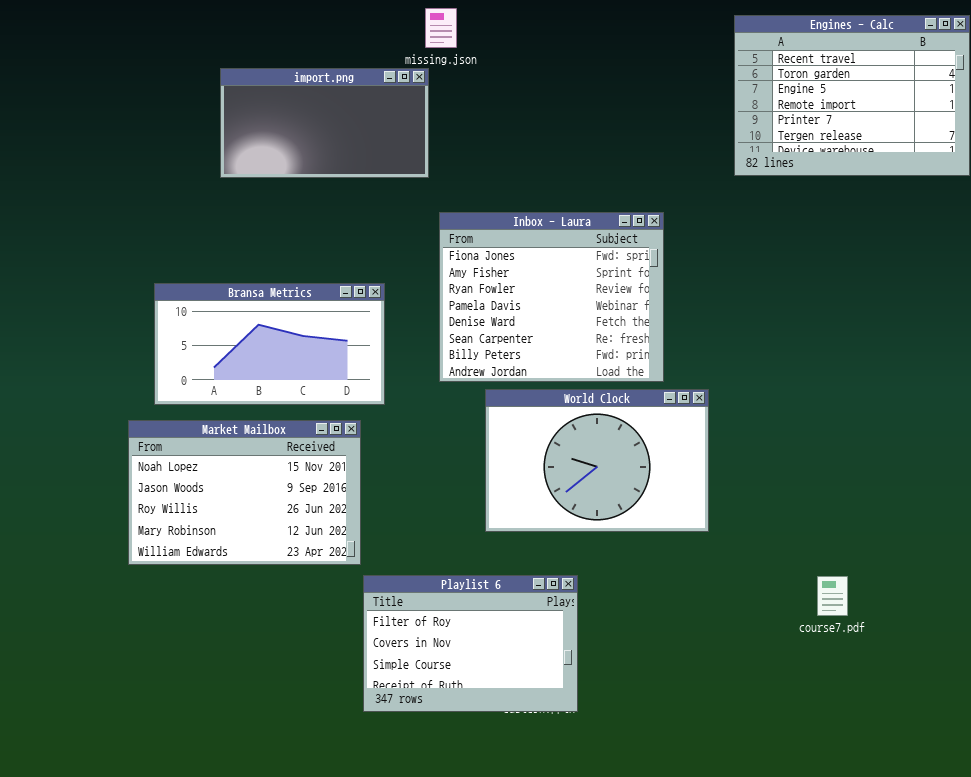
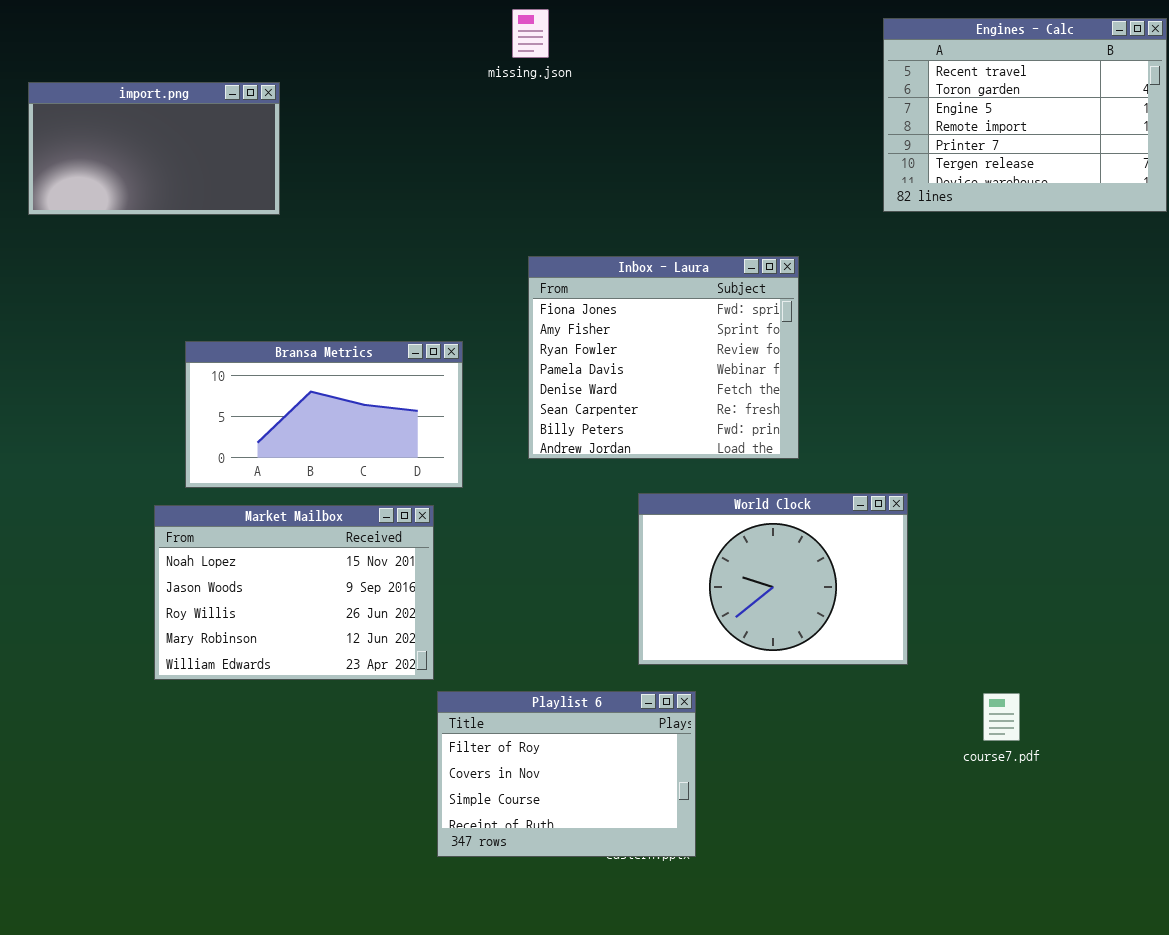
import.png: [220,68,429,178] -> [28,82,280,215], moved
World Clock: [485,389,709,532] -> [638,493,908,665], moved

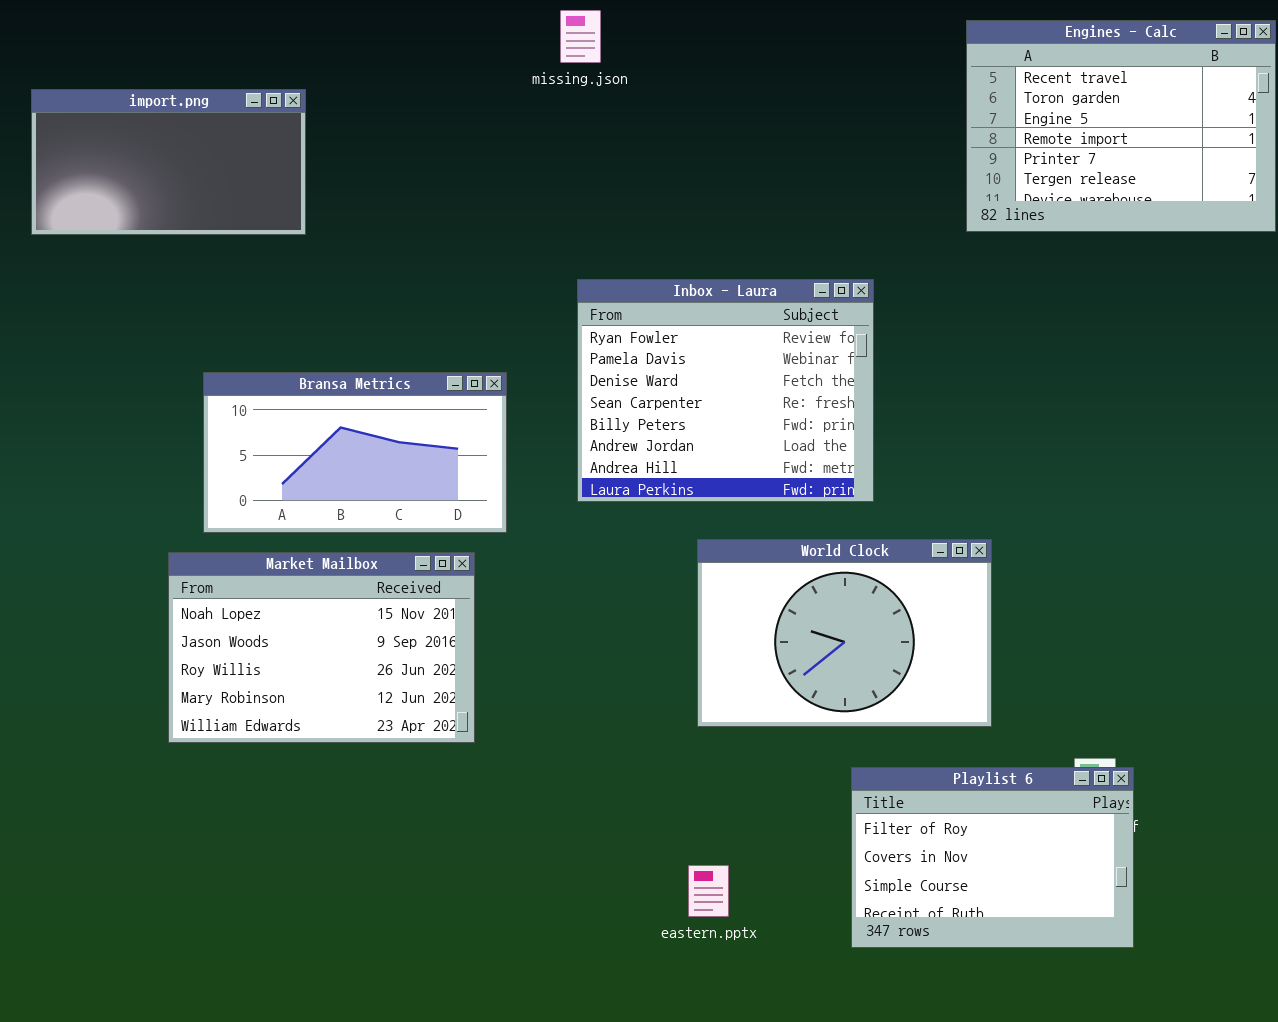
Inbox - Laura: [528,256,799,459] -> [577,279,874,502], scrolled down 2 rows
Playlist 6: [437,691,696,857] -> [851,767,1134,948], moved

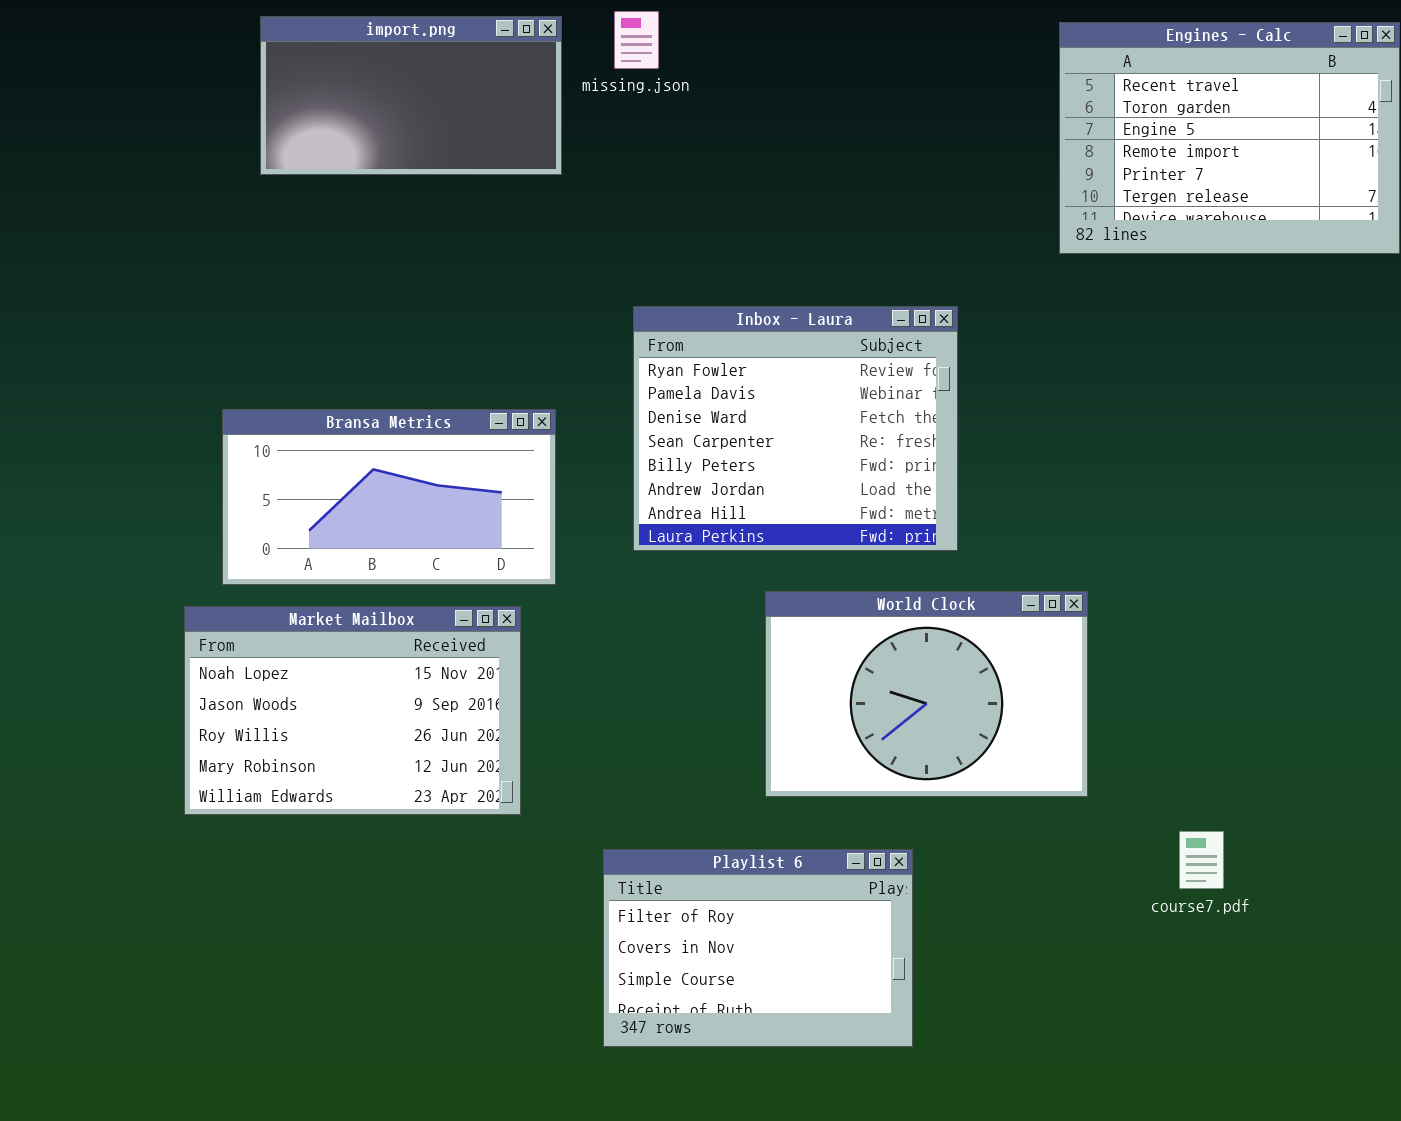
import.png: [31,89,306,235] -> [260,16,562,175], moved
Playlist 6: [851,767,1134,948] -> [603,849,913,1047], moved

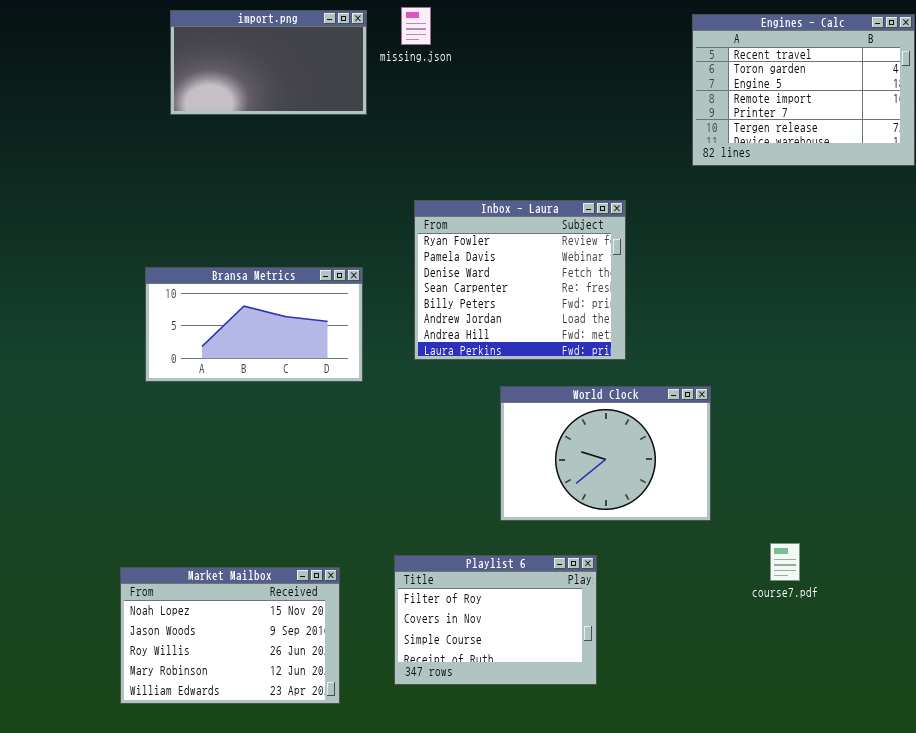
Market Mailbox: [184,606,521,815] -> [120,567,340,704], moved

